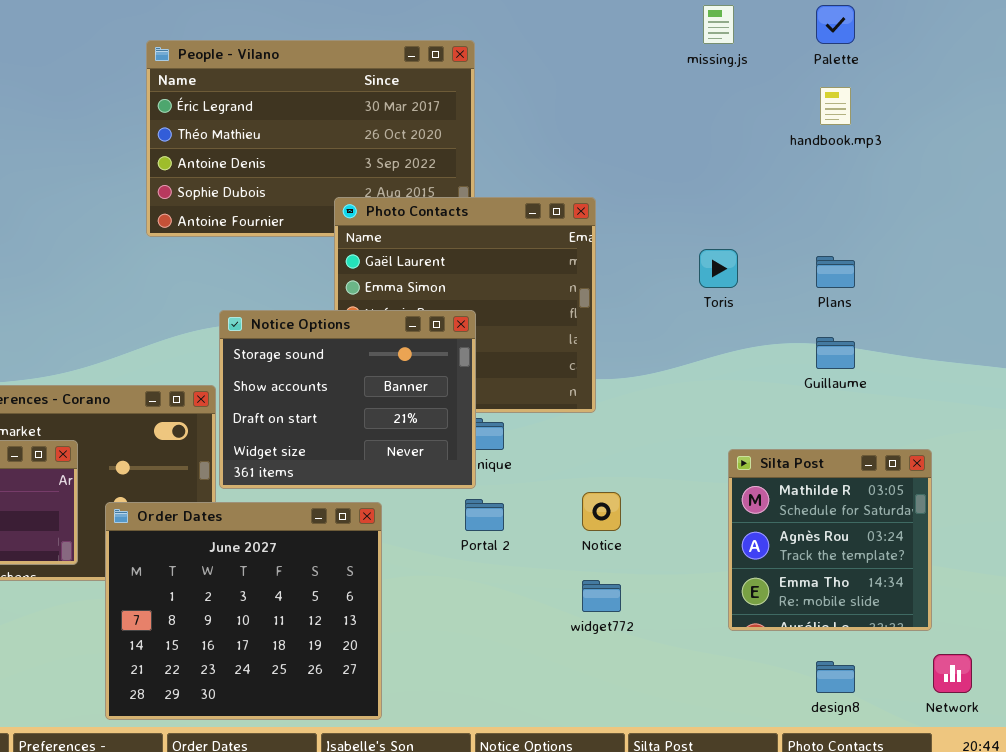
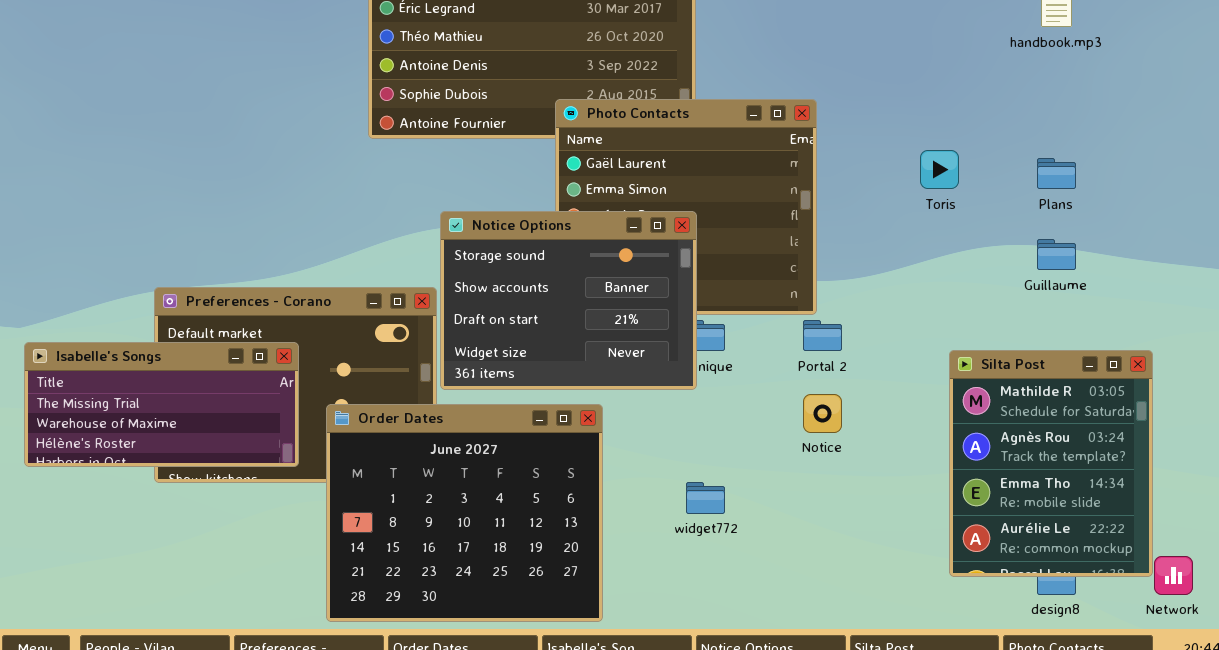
Silta Post: [728,449,932,631] -> [949,350,1153,577], resized
Portal 2: [465,499,504,531] -> [803,320,842,351], moved
widget772: [582,580,621,612] -> [686,482,725,514], moved

